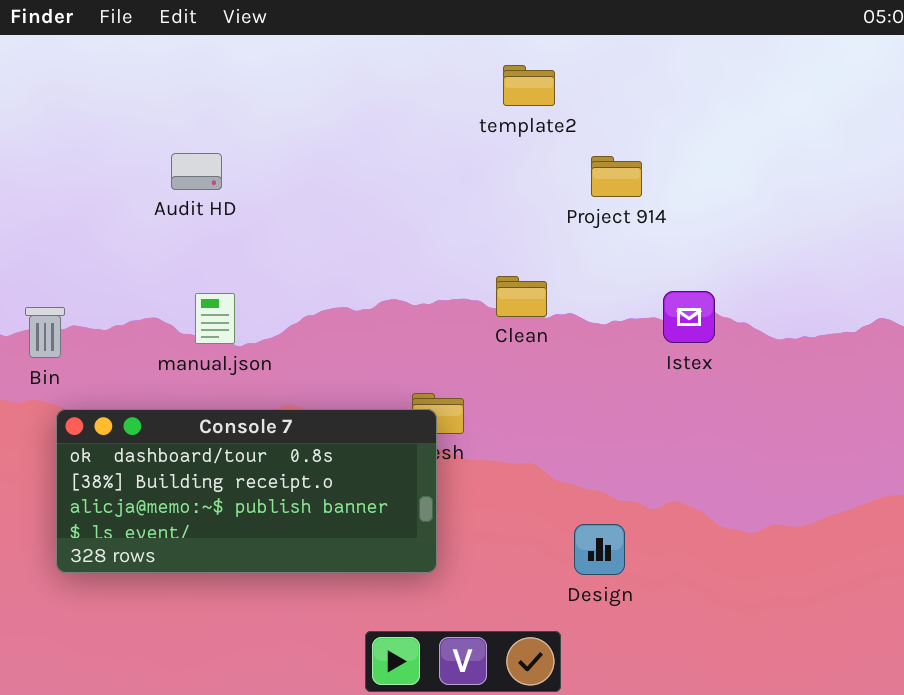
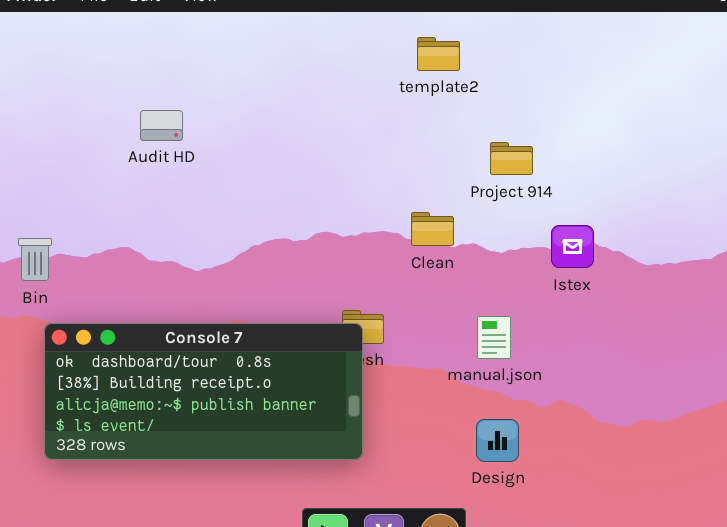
Project 914: [591,156,642,197] -> [490,142,533,175], moved
manual.json: [195,293,235,344] -> [477,316,511,359], moved

